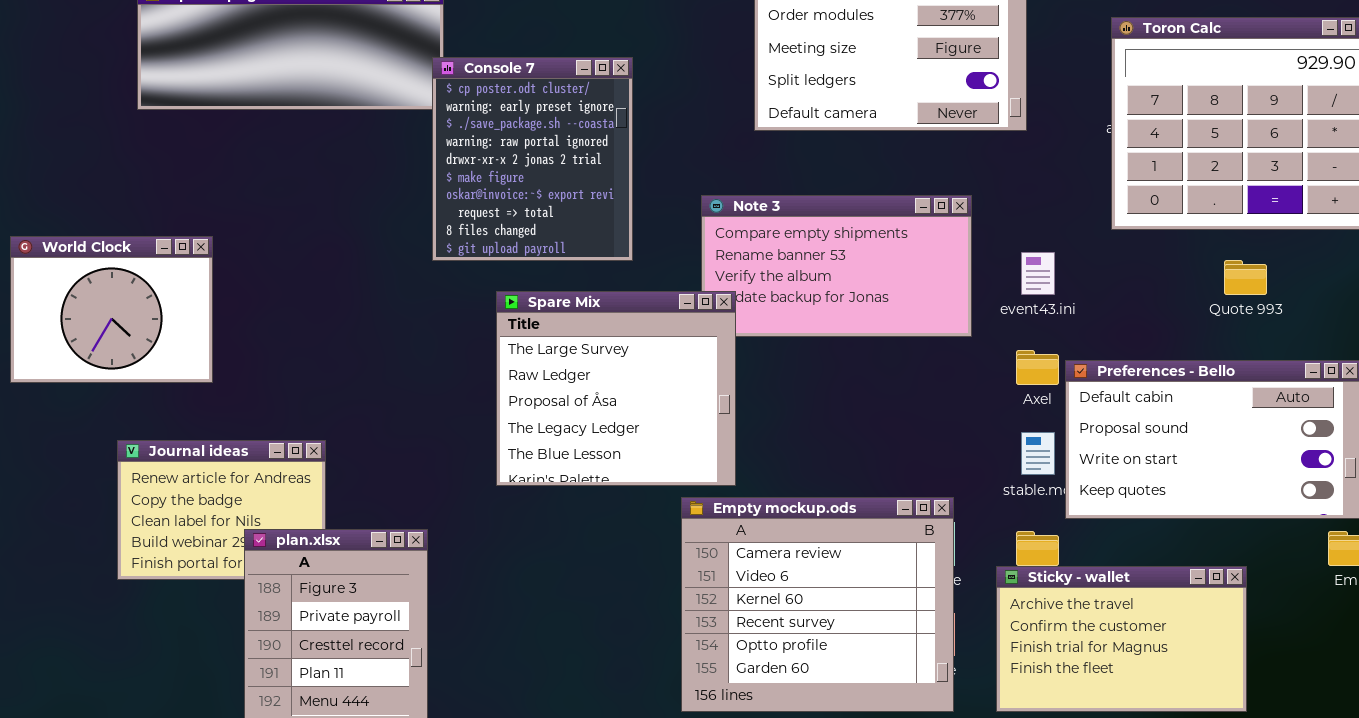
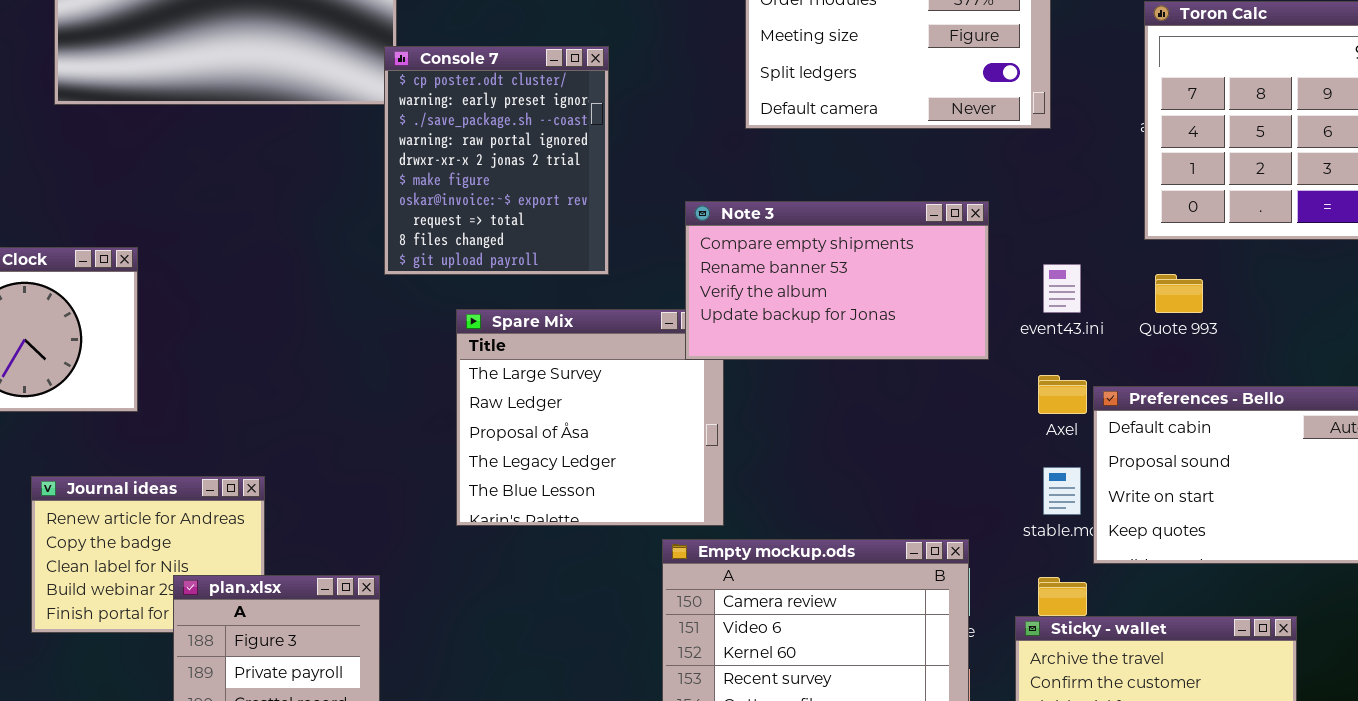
Note 3: [701,195,972,337] -> [685,201,989,360], raised
Quote 993: [1224,260,1267,295] -> [1155,274,1203,313], moved

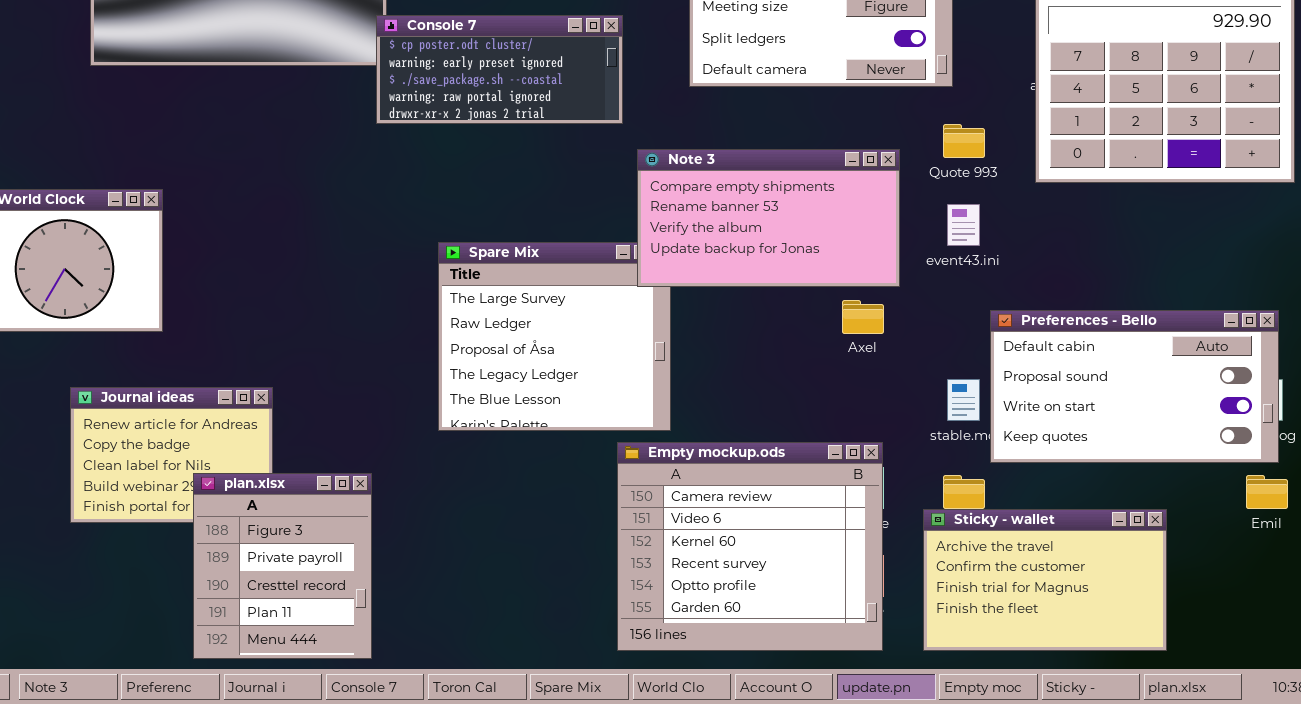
Console 7: [384,46,609,275] -> [376,15,623,124], resized
Quote 993: [1155,274,1203,313] -> [943,124,985,158], moved
Axel: [1038,375,1087,414] -> [842,300,884,334], moved

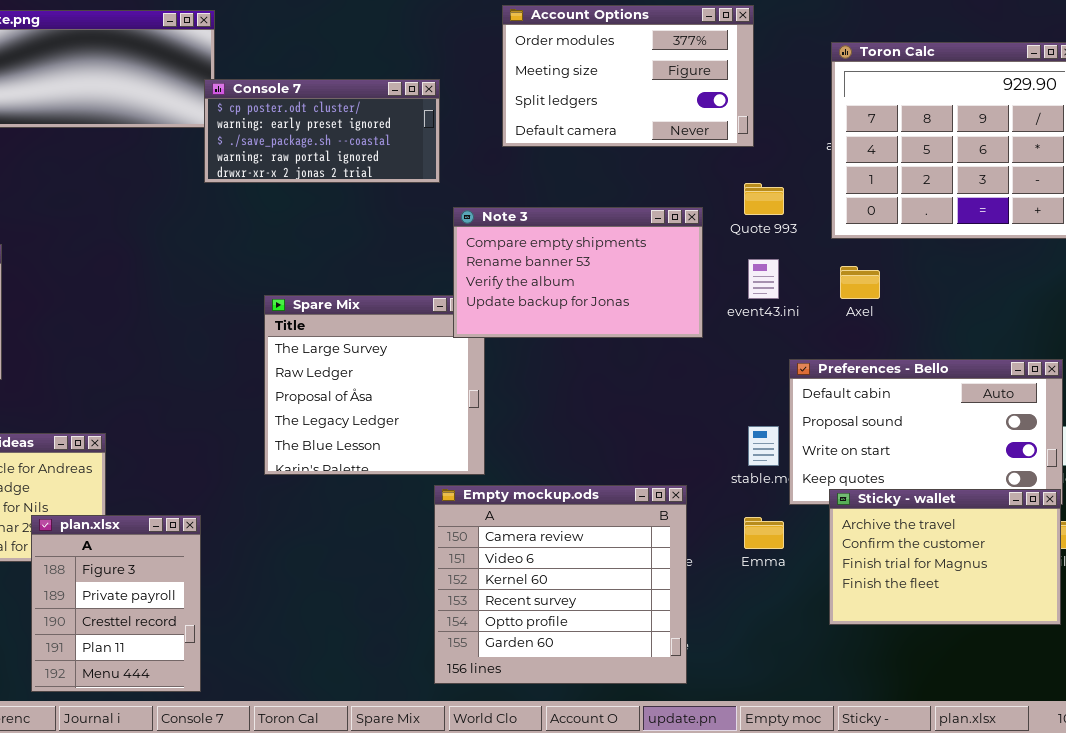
Axel: [842,300,884,334] -> [840,266,880,299], moved
Sticky - wallet: [923,509,1167,651] -> [829,489,1061,625], moved

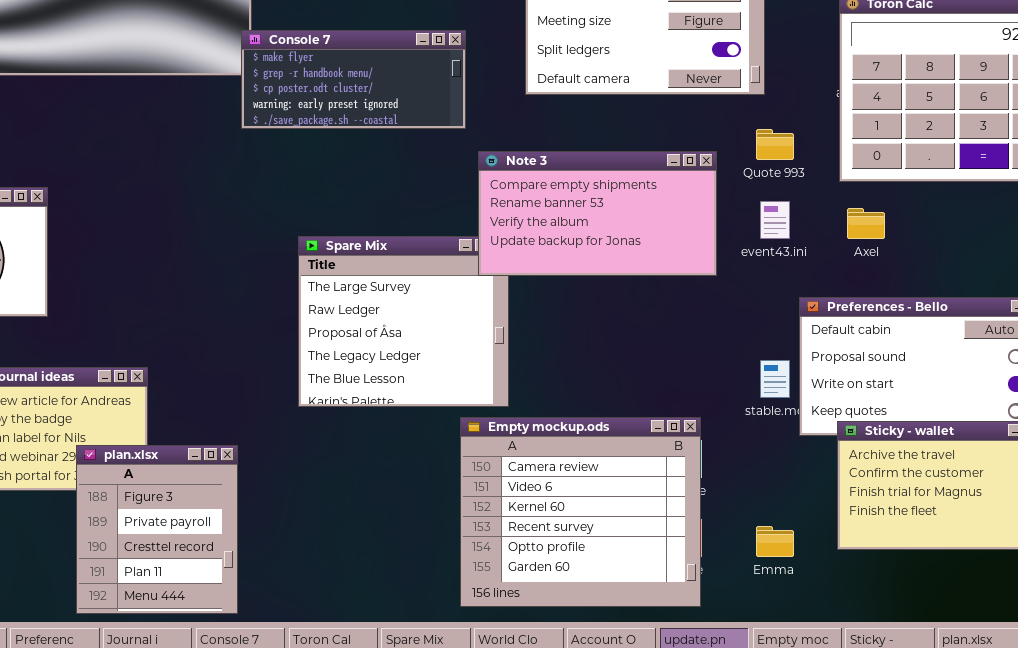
Console 7: [204,79,440,183] -> [241,30,466,129], scrolled up 2 rows
Emma: [744,517,784,549] -> [756,526,794,557], moved

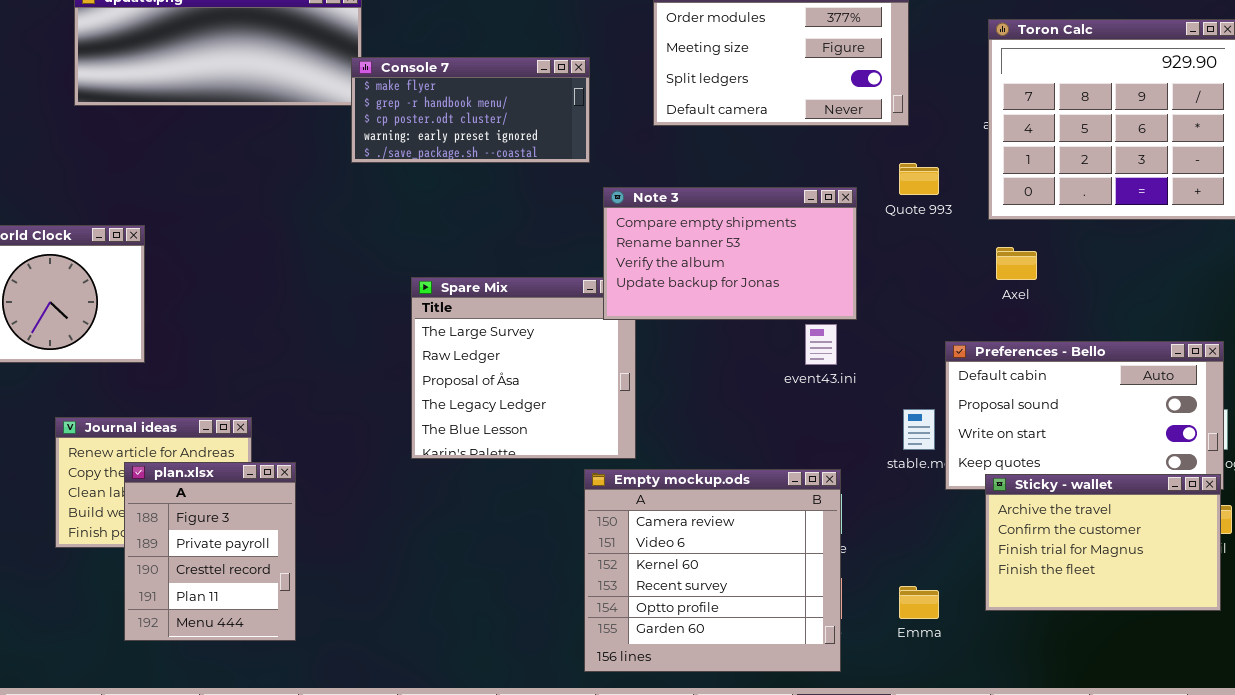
event43.ini: [760,201,790,239] -> [805,324,837,365], moved
plan.xlsx: [76,445,238,614] -> [124,462,296,641], moved

